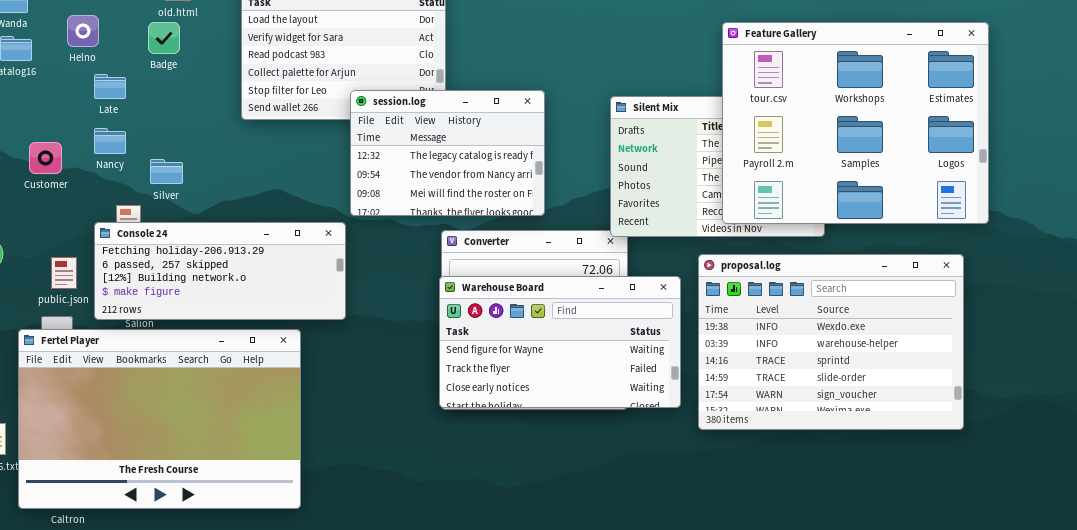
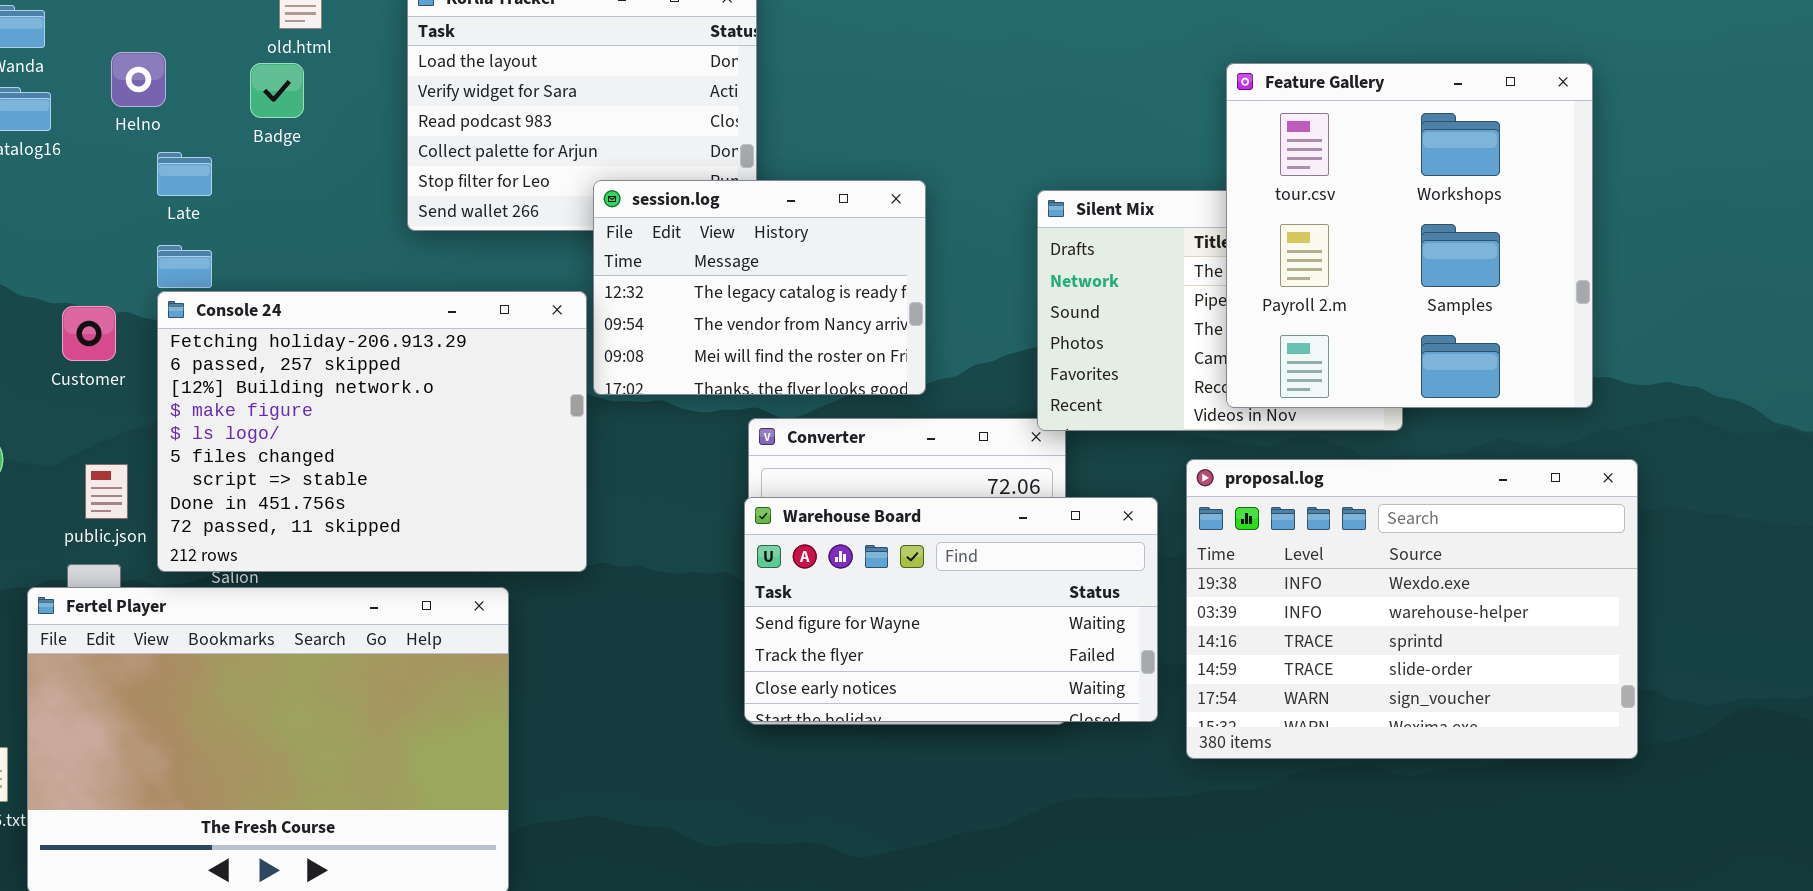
Feature Gallery: [722,22,989,224] -> [1226,63,1593,408], resized
Customer: [29,142,62,174] -> [62,306,116,361], moved
Console 24: [94,222,346,320] -> [157,291,587,572], resized

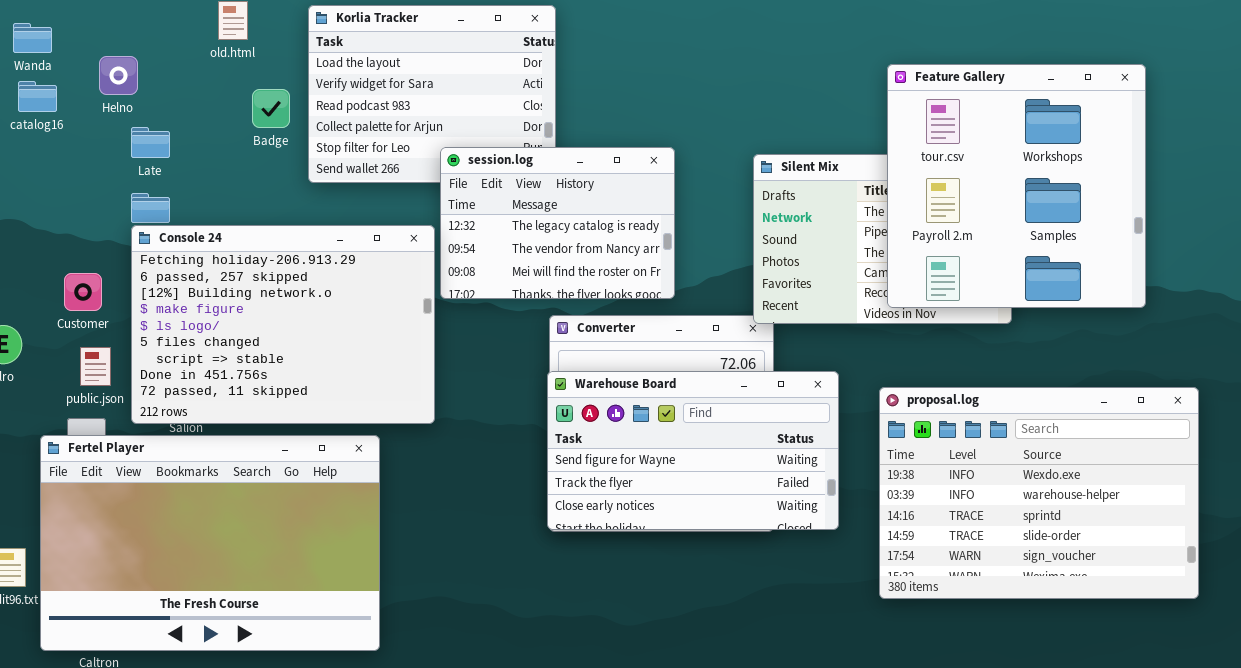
Badge: [250,63,304,118] -> [252,89,290,128], moved
Customer: [62,306,116,361] -> [64,273,102,311], moved
proposal.log: [1186,459,1638,759] -> [879,387,1199,599], moved

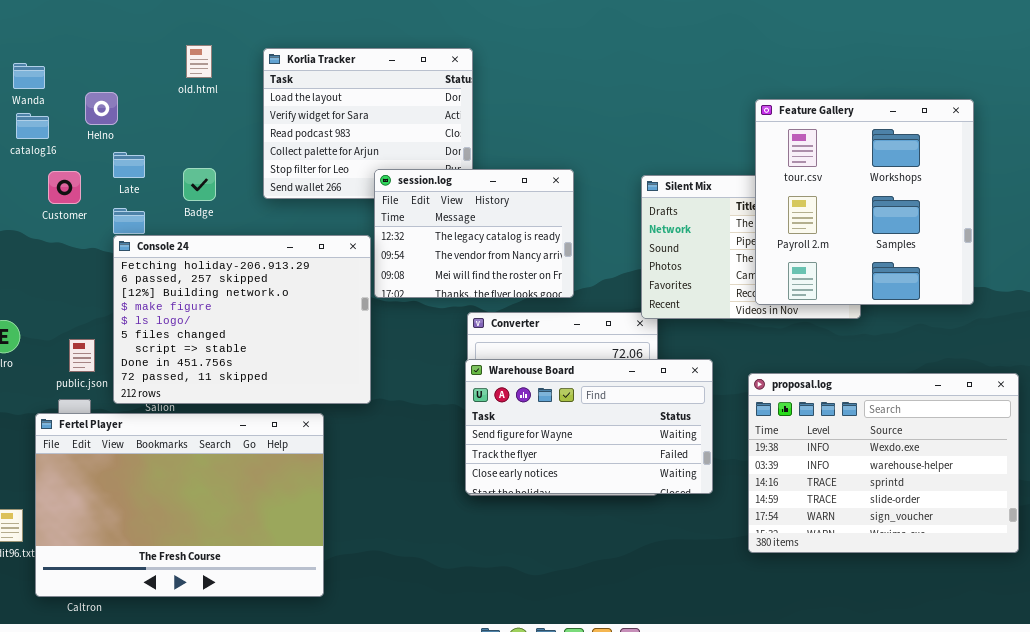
Badge: [252,89,290,128] -> [183,168,216,201], moved
Customer: [64,273,102,311] -> [48,171,81,204], moved

